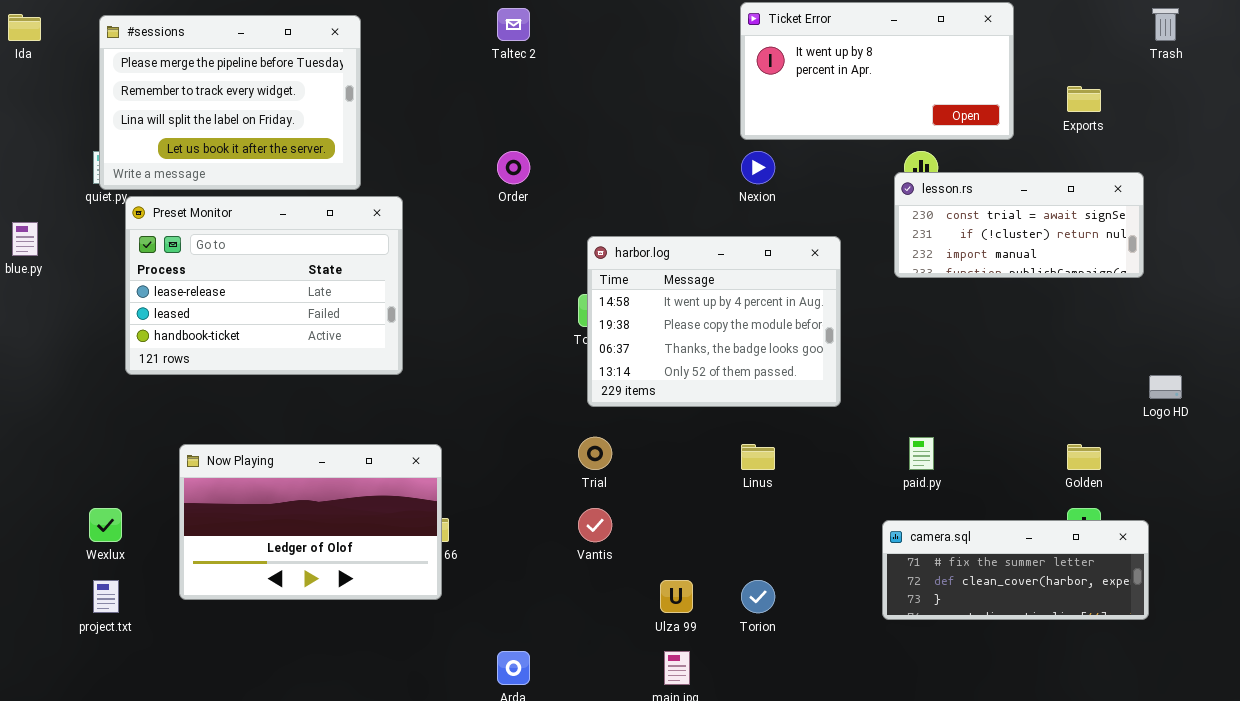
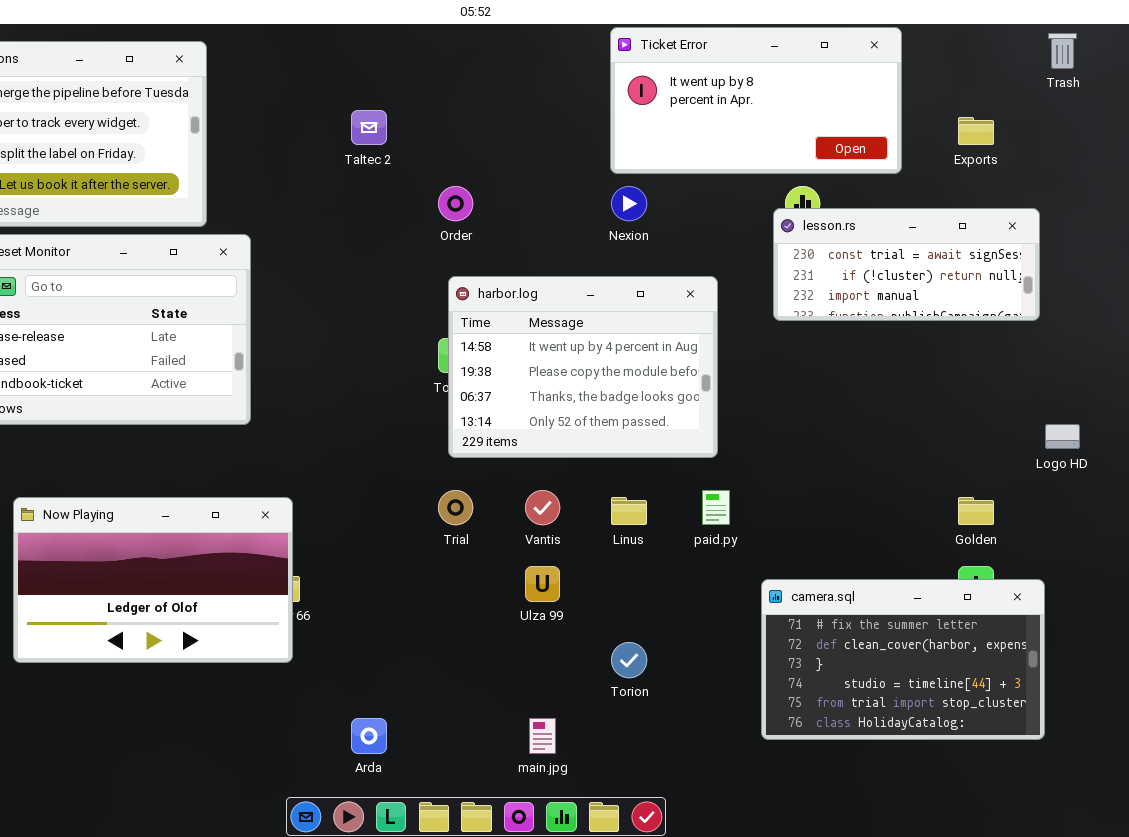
Taltec 2: [497,8,530,41] -> [351,110,387,145], moved
Order: [497,151,530,184] -> [438,186,473,221], moved
paid.py: [909,437,934,470] -> [702,490,730,525], moved
Vantis: [578,508,612,542] -> [525,490,560,525], moved
camera.sql: [882,520,1149,620] -> [761,579,1045,740], resized
Ulza 99: [660,580,693,613] -> [525,566,560,602], moved

